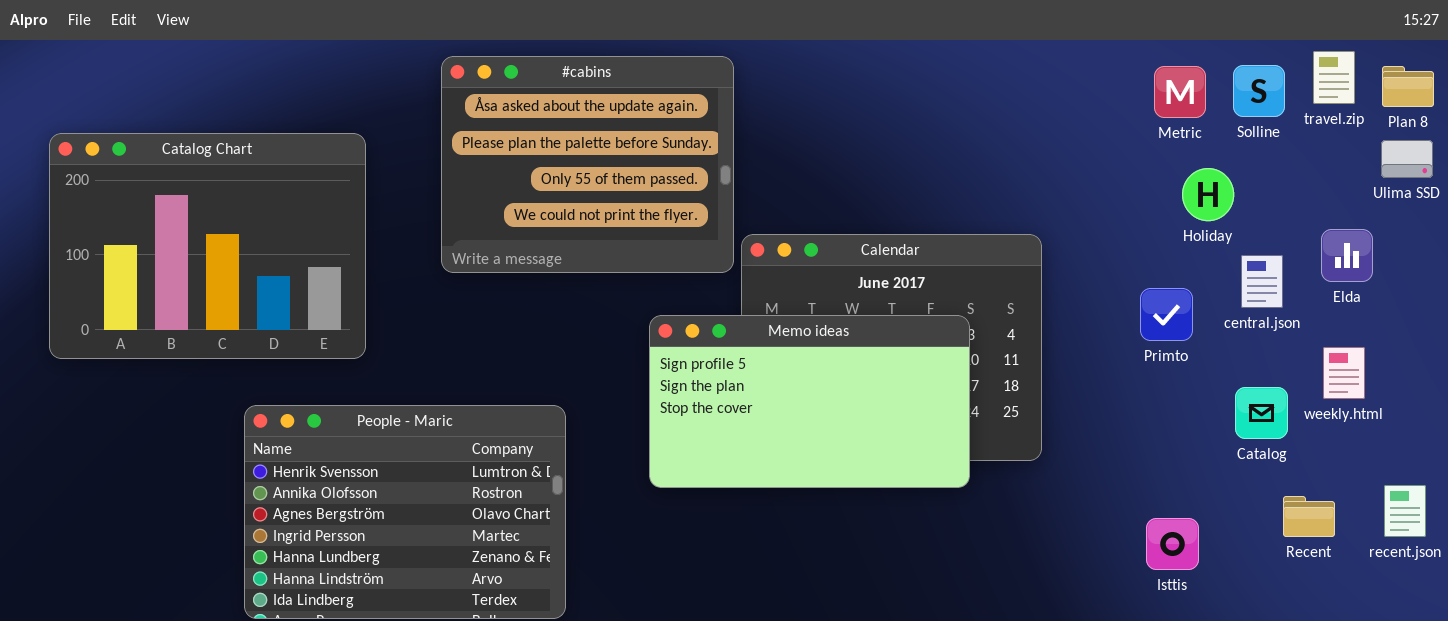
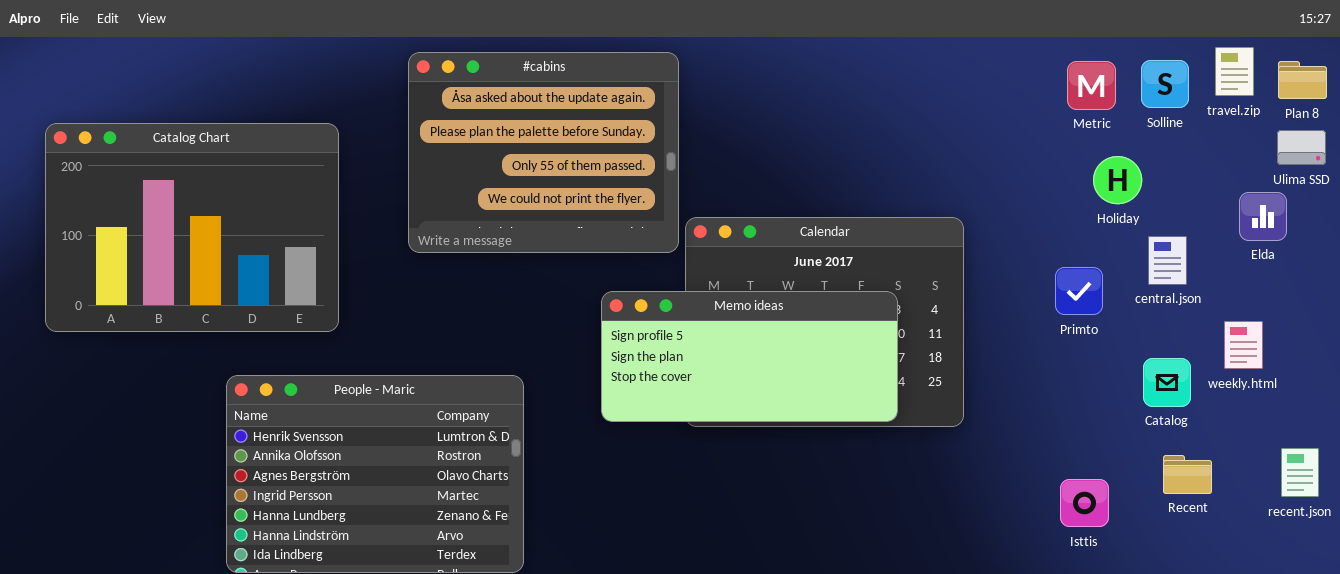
Elda: [1321,229,1373,282] -> [1239,192,1287,241], moved
Memo ideas: [649,315,970,488] -> [601,291,898,422], resized
Recent: [1283,496,1335,537] -> [1163,455,1212,494], moved

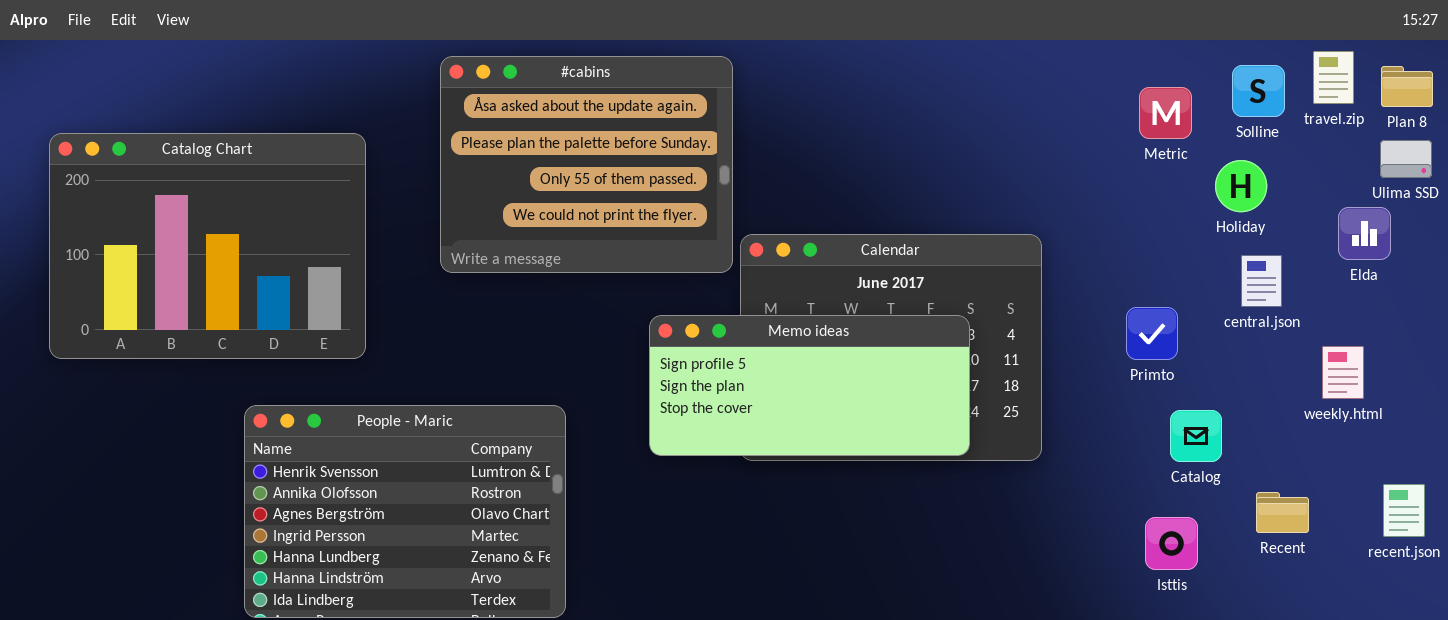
Metric: [1067,61,1116,110] -> [1139,87,1192,139], moved
Holiday: [1093,156,1142,204] -> [1215,160,1267,212], moved
Primto: [1055,267,1103,315] -> [1126,307,1178,360], moved
Catalog: [1143,358,1191,407] -> [1170,410,1222,462], moved

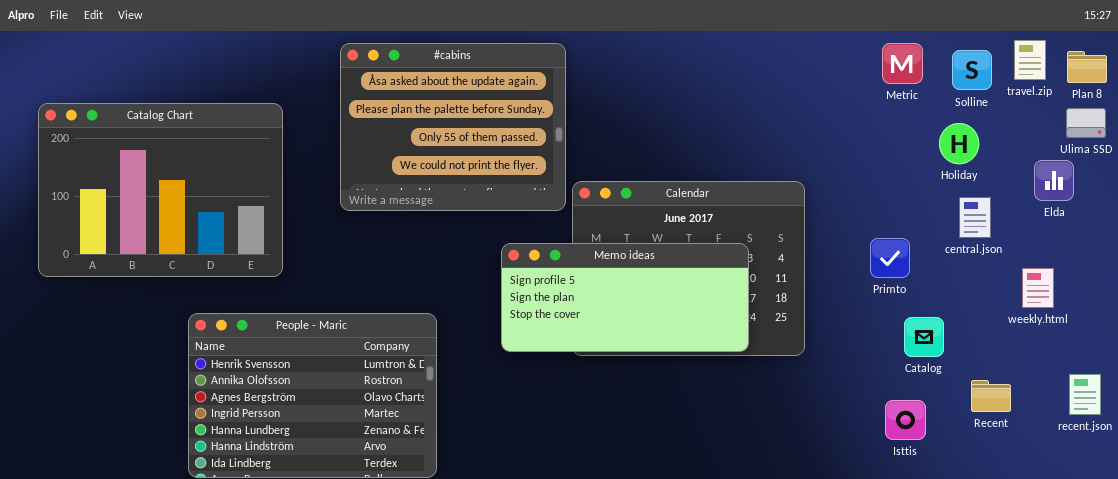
Metric: [1139,87,1192,139] -> [882,43,923,84], moved

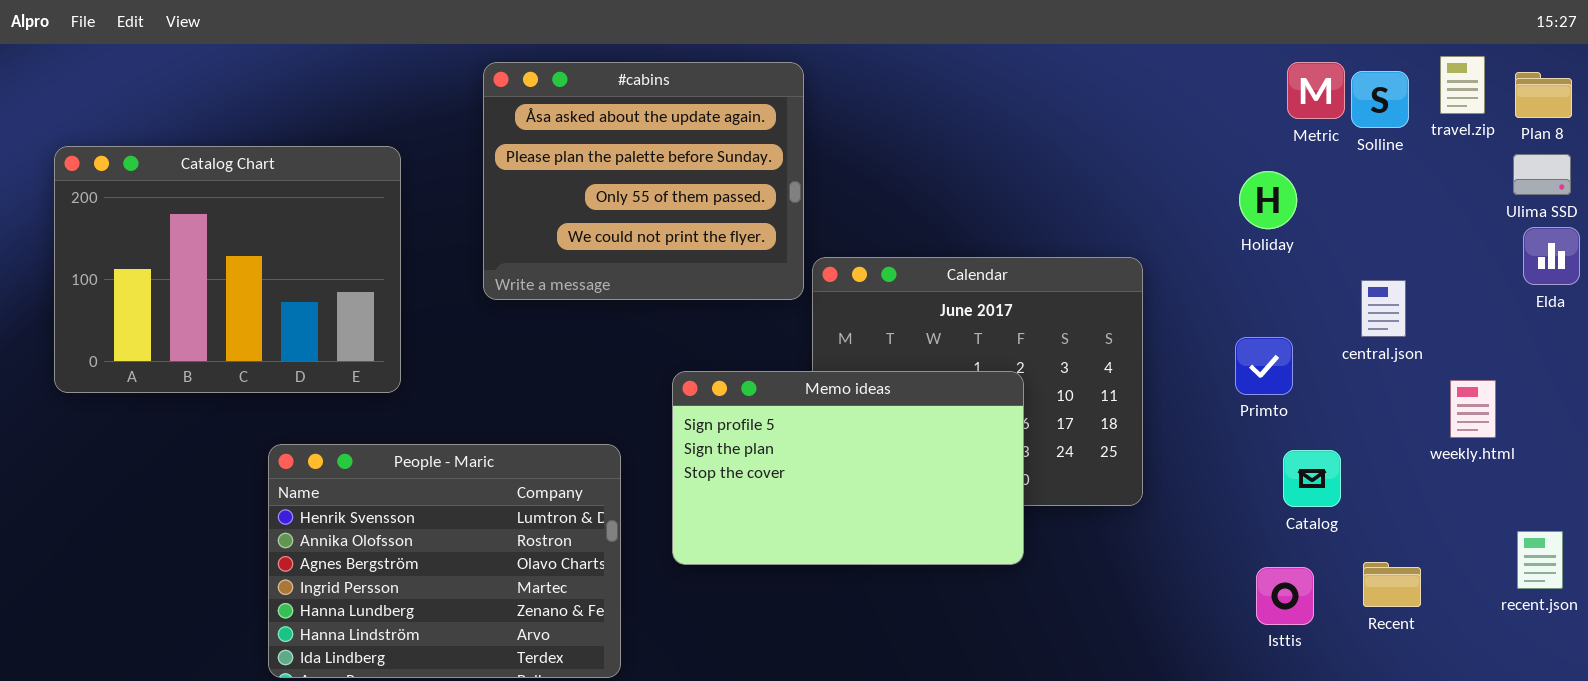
Metric: [882,43,923,84] -> [1287,62,1345,119], moved
Holiday: [939,123,979,164] -> [1239,171,1297,229], moved
Elda: [1034,160,1074,201] -> [1523,227,1580,285], moved
Memo ideas: [501,243,749,352] -> [672,371,1024,565], moved, resized
Recent: [971,380,1011,412] -> [1363,562,1421,607], moved

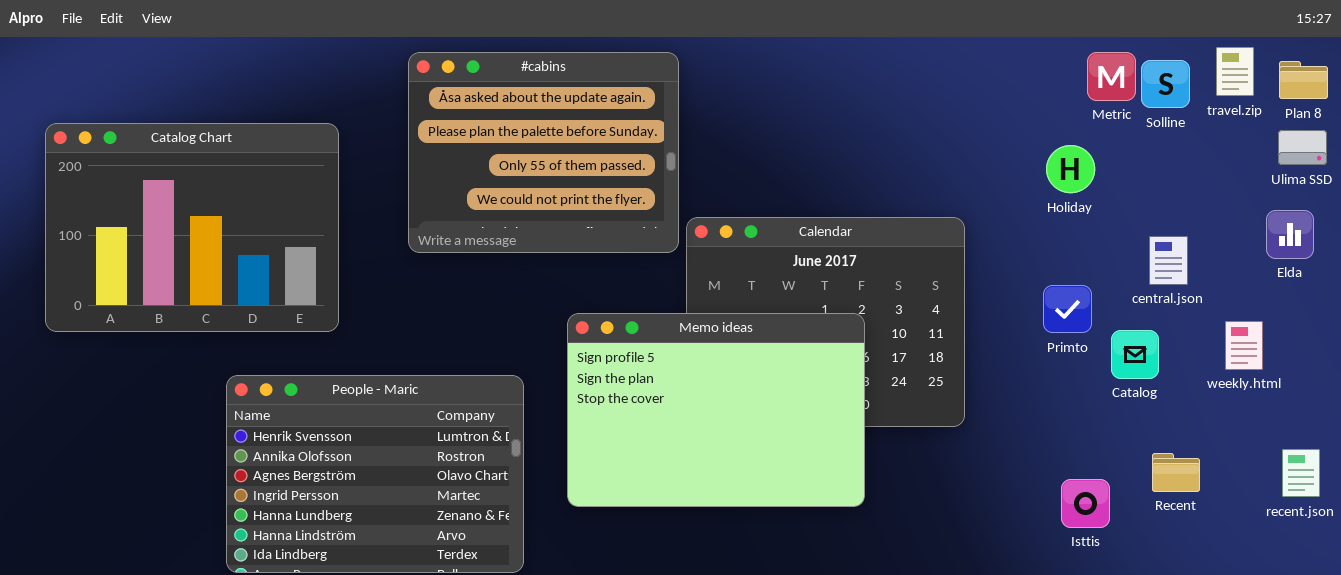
Elda: [1523,227,1580,285] -> [1266,210,1314,259], moved
Memo ideas: [672,371,1024,565] -> [567,313,865,507], resized
Catalog: [1283,450,1341,507] -> [1111,330,1159,379], moved
Recent: [1363,562,1421,607] -> [1152,453,1200,492], moved

